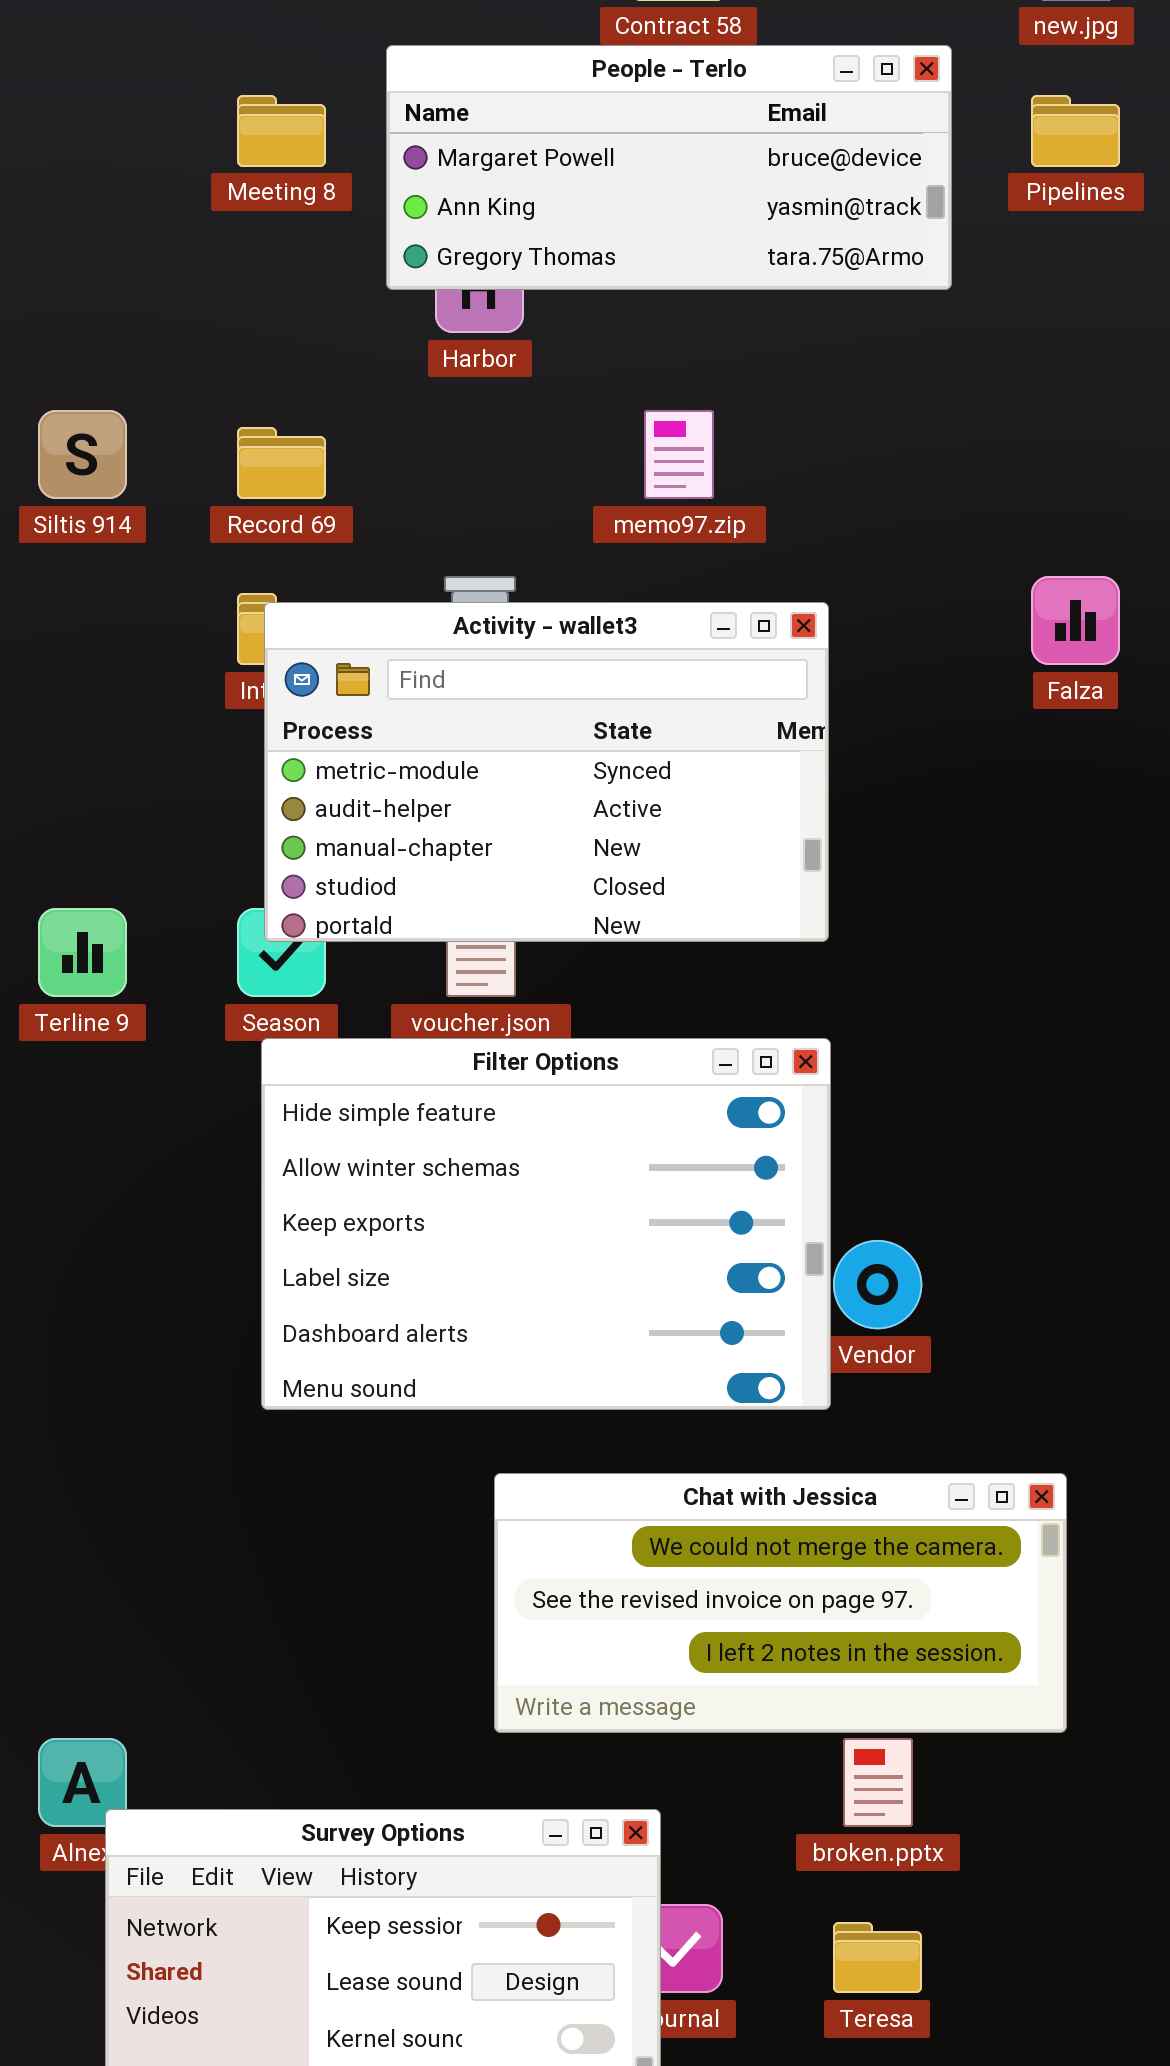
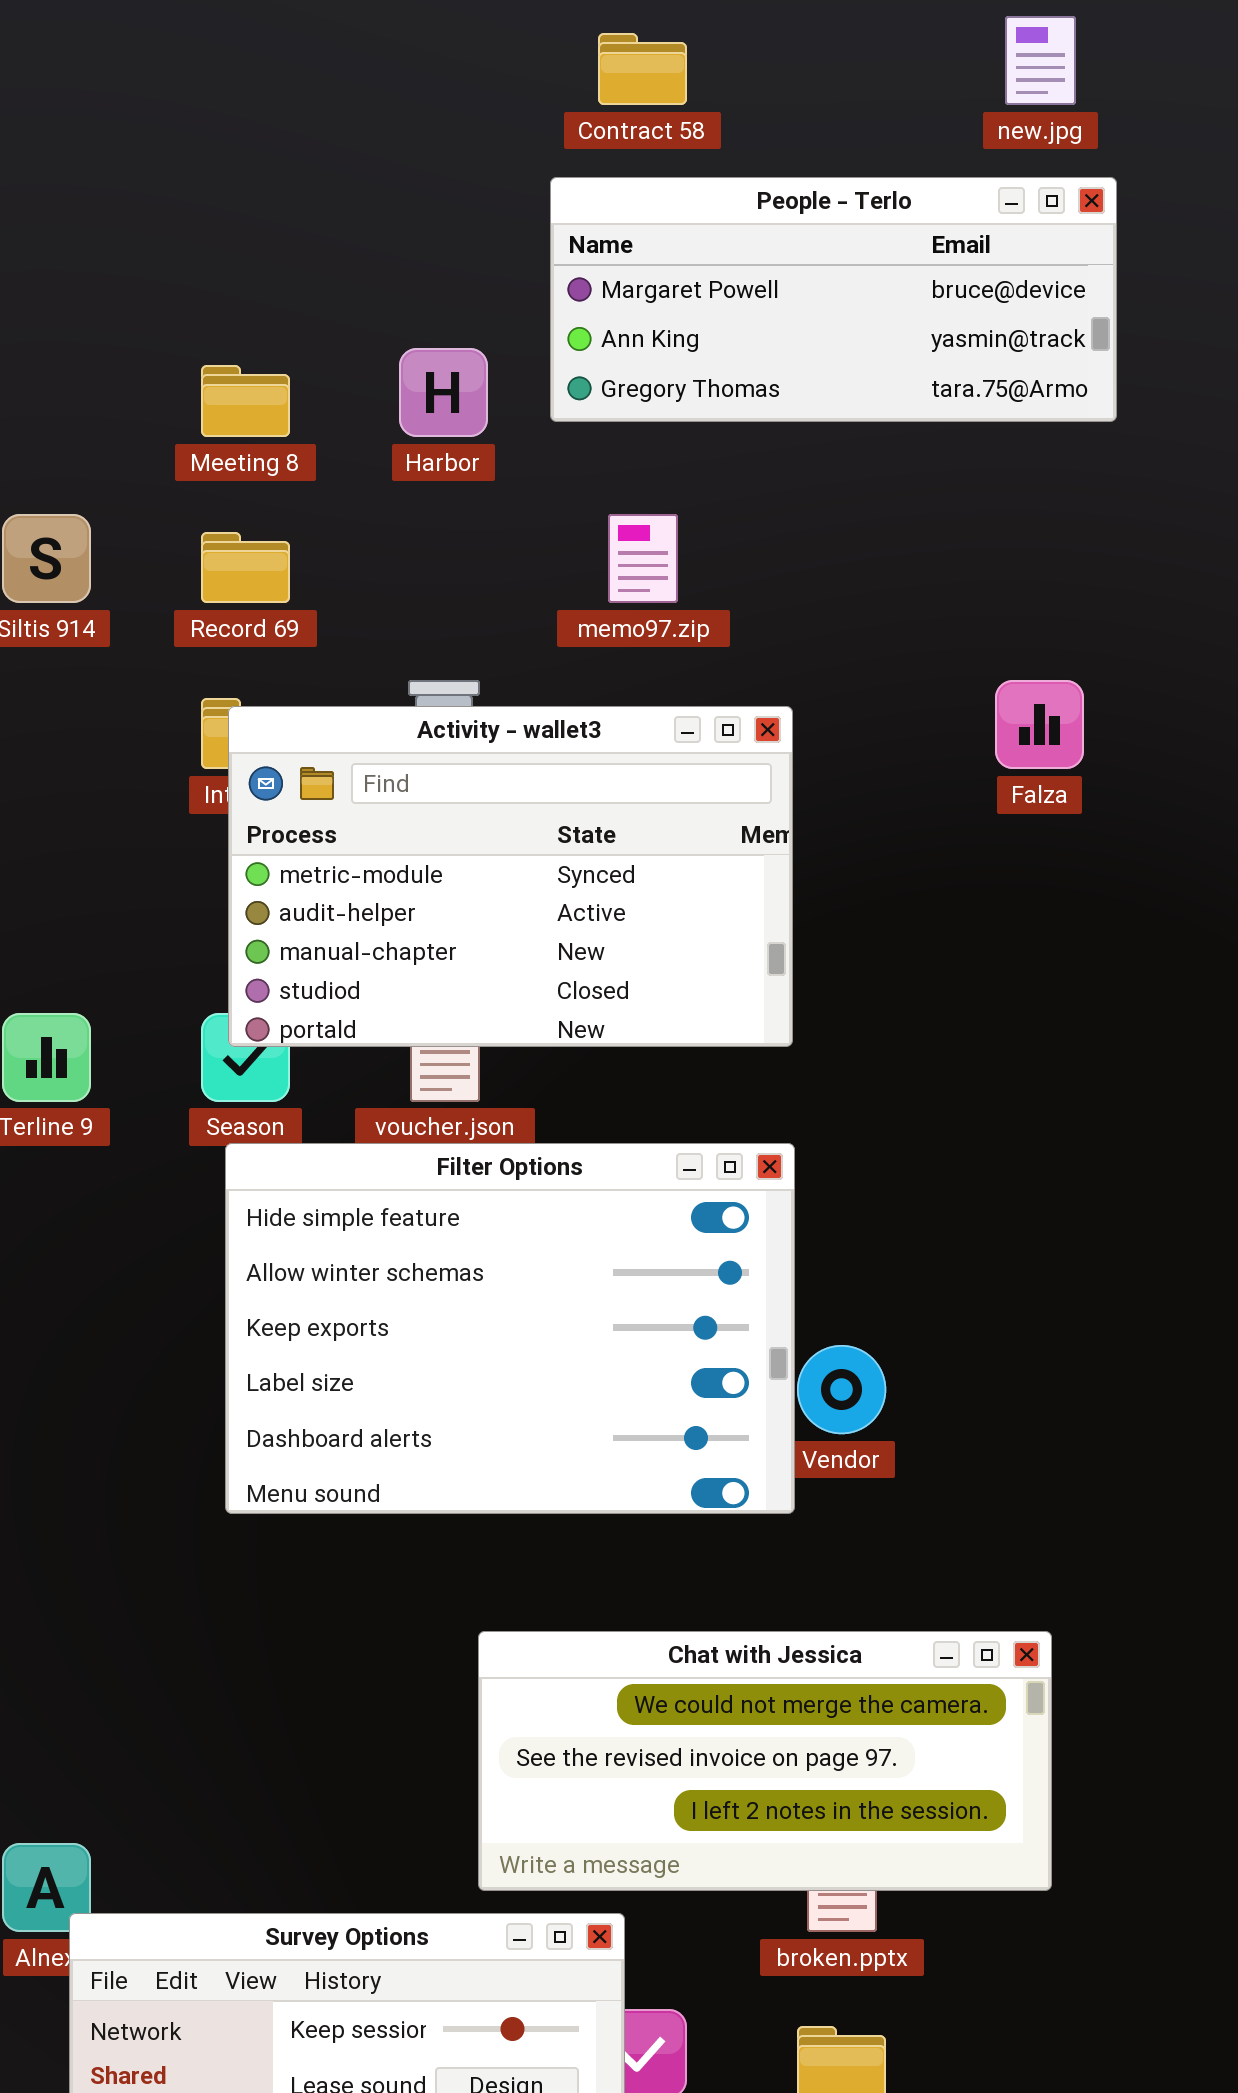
People - Terlo: [386,45,952,290] -> [550,177,1117,422], moved
Meeting 8: [237,95,326,167] -> [201,365,290,437], moved
Chat with Jessica: [494,1473,1067,1733] -> [478,1631,1052,1891], moved

